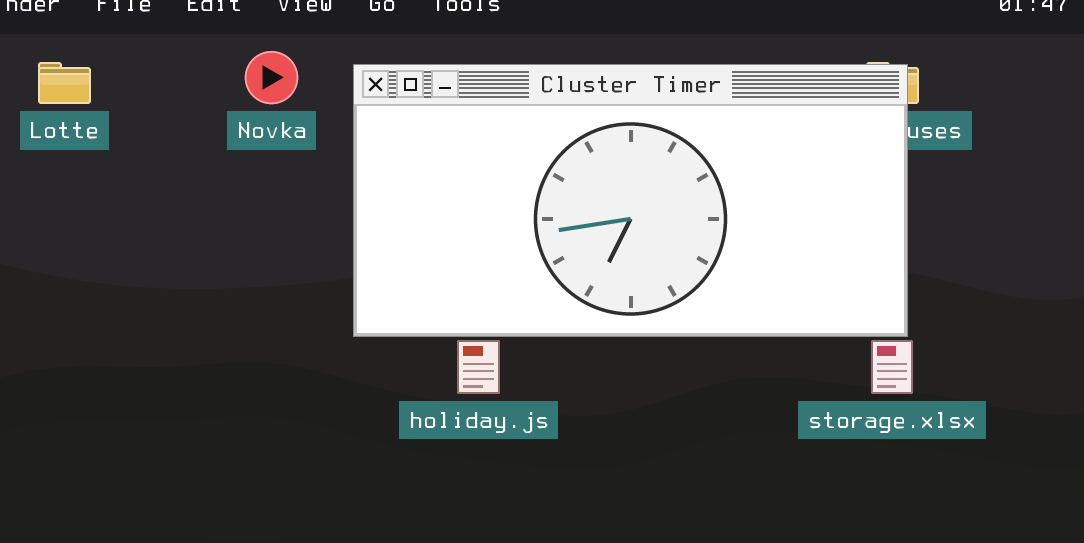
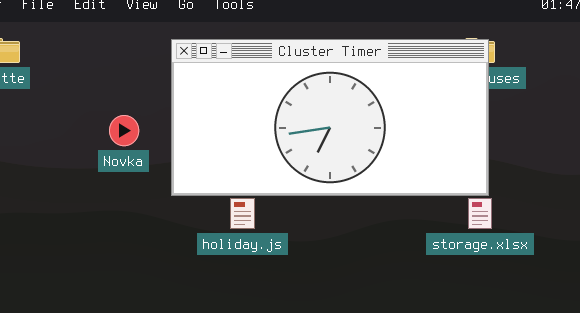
Novka: [245,51,298,104] -> [109,115,139,146], moved

